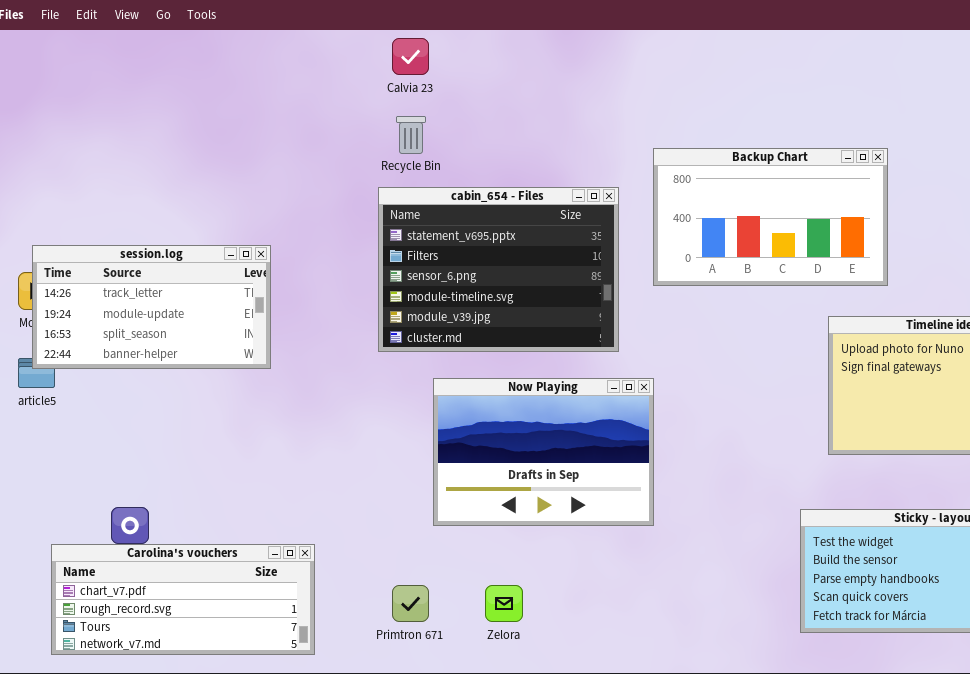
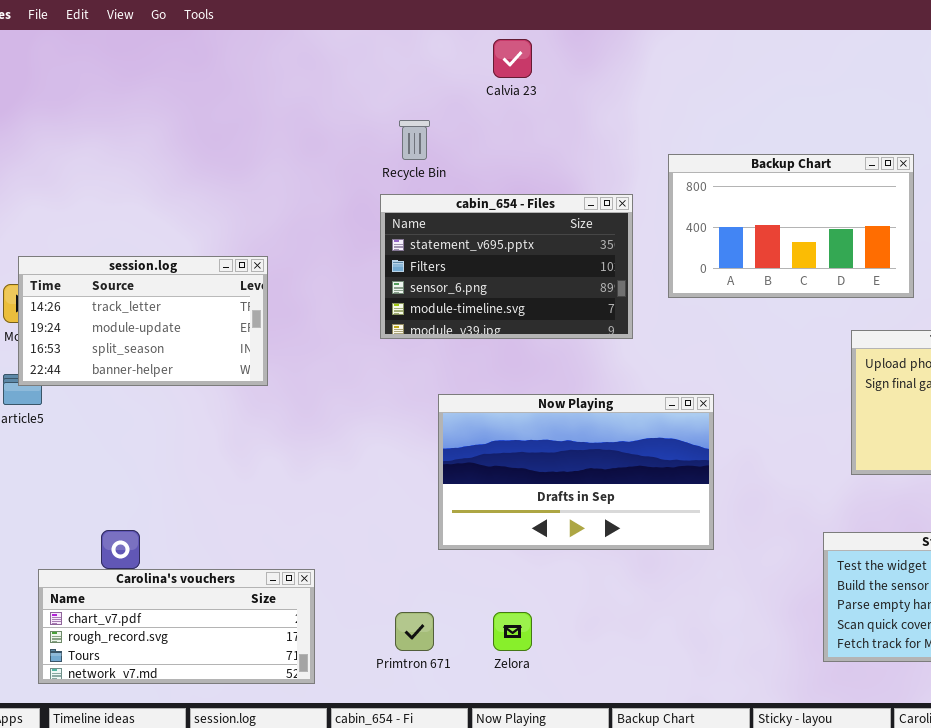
Calvia 23: [392,38,429,75] -> [493,39,532,78], moved
cabin_654 - Files: [378,187,619,352] -> [380,194,633,339], resized
Now Playing: [433,378,654,526] -> [438,394,714,550], resized

